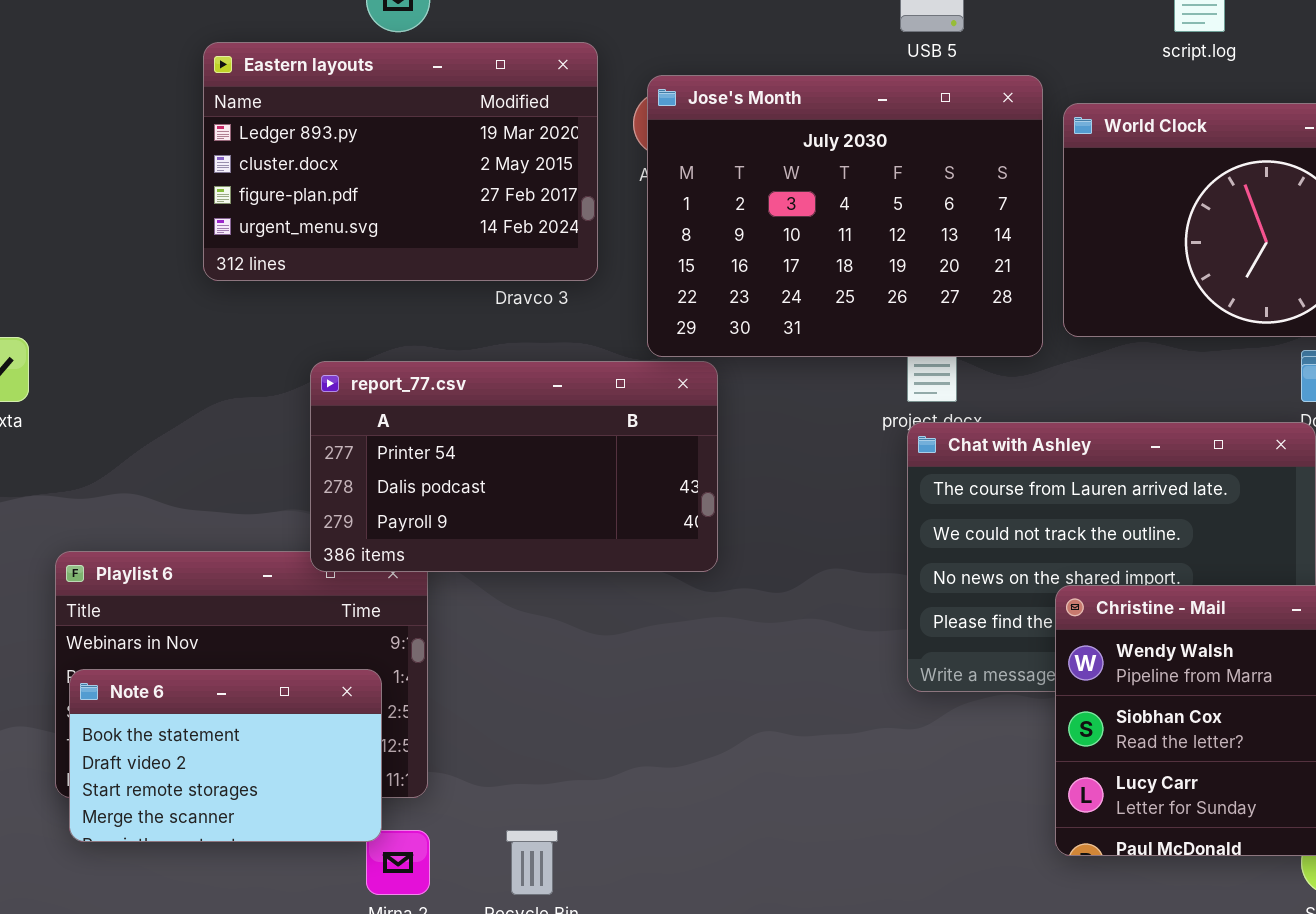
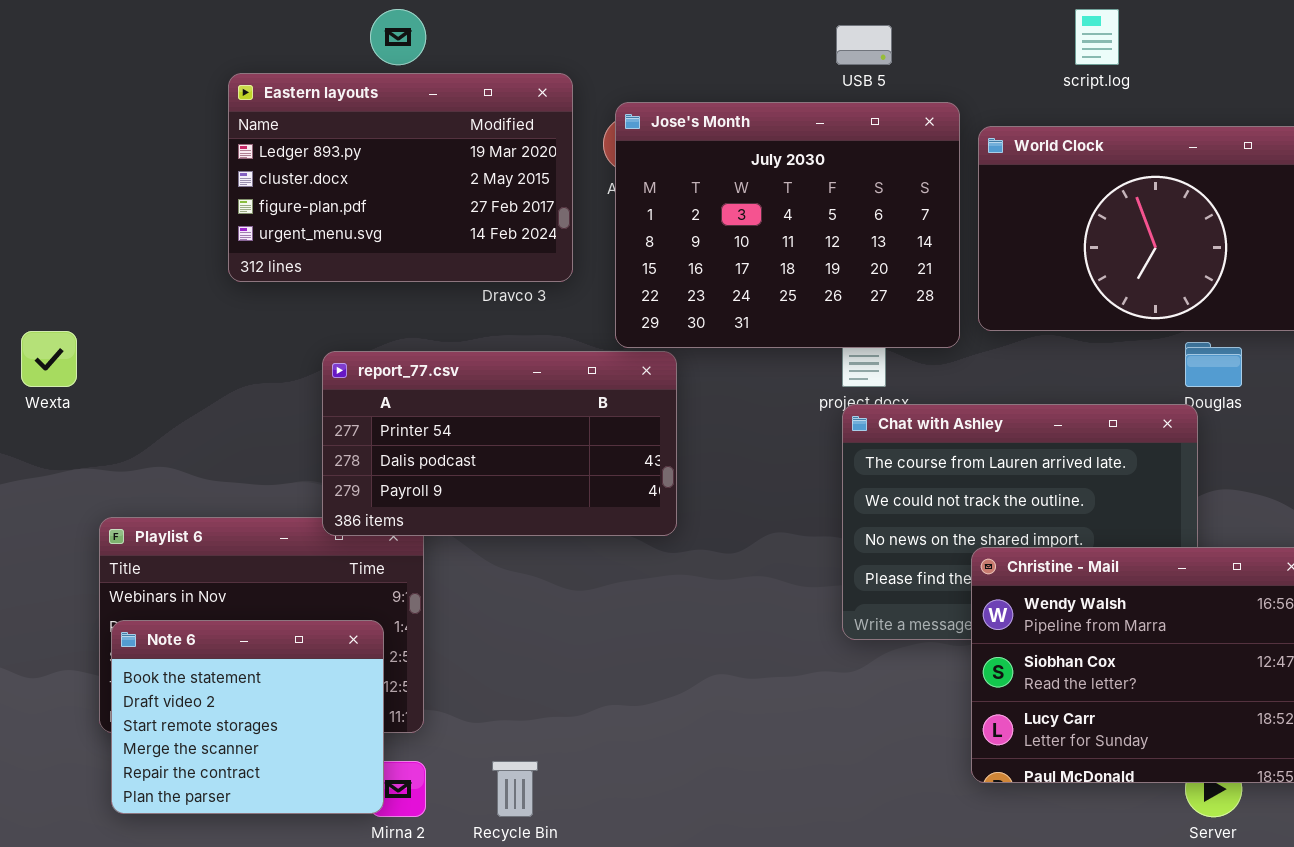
Note 6: [69,669,382,842] -> [111,620,384,814], resized

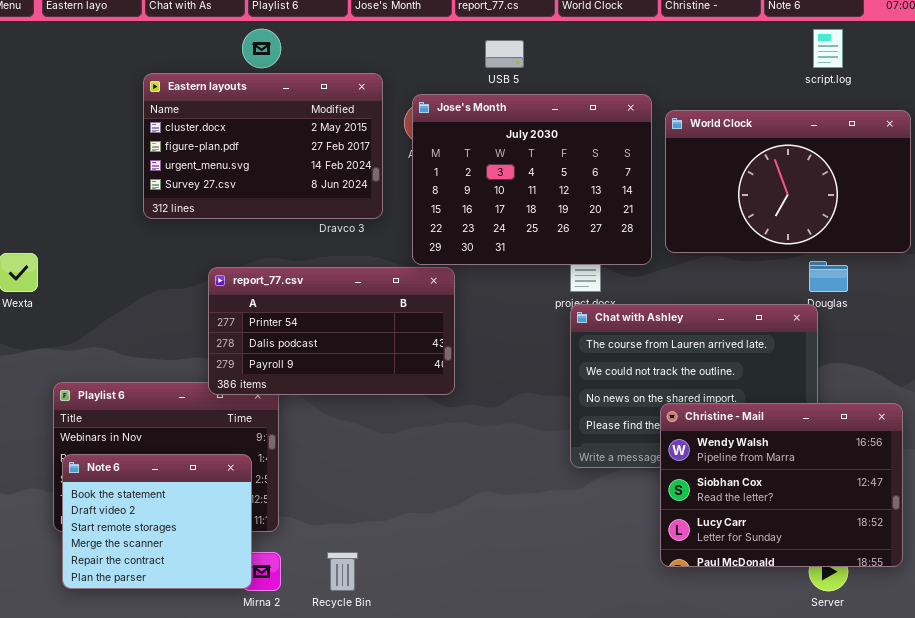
script.log: [1075,9,1119,65] -> [813,29,843,68], moved
USB 5: [836,25,892,65] -> [485,40,524,68], moved
Eastern layouts: [228,73,573,282] -> [143,73,383,219], scrolled down 1 row

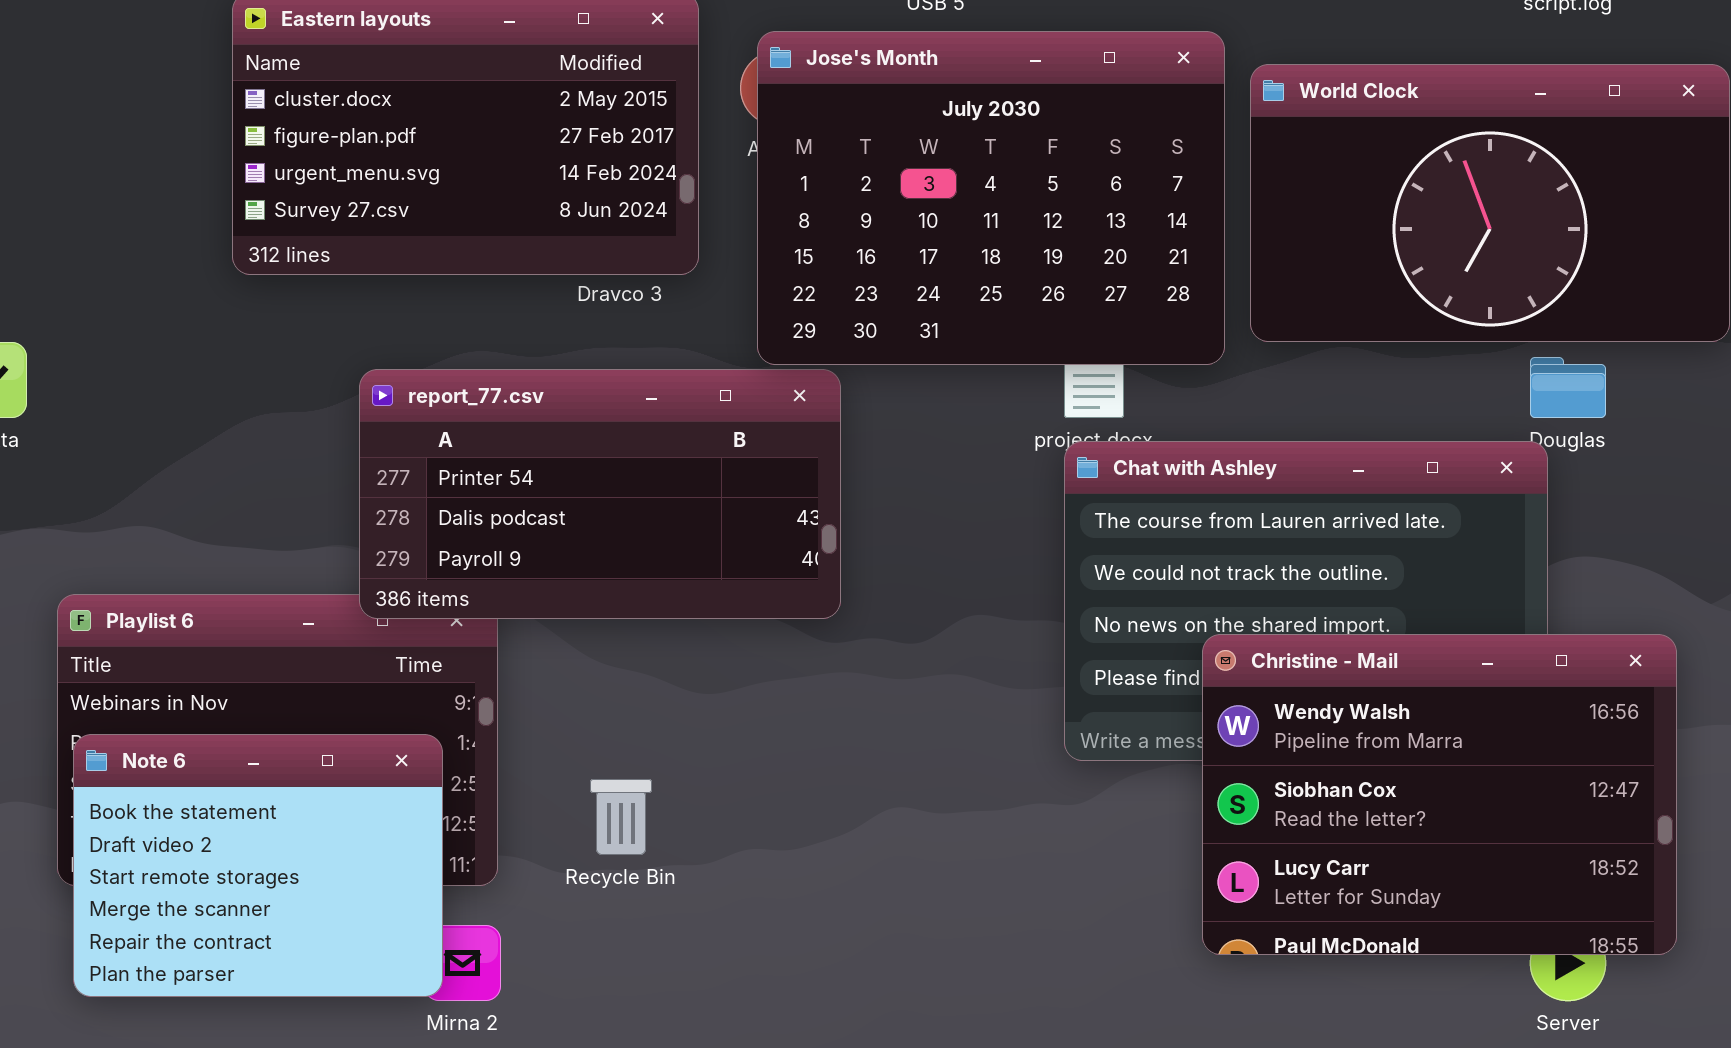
Christine - Mail: [660,403,903,567] -> [1202,634,1677,955], moved
Recycle Bin: [327,552,358,591] -> [590,779,652,855], moved

